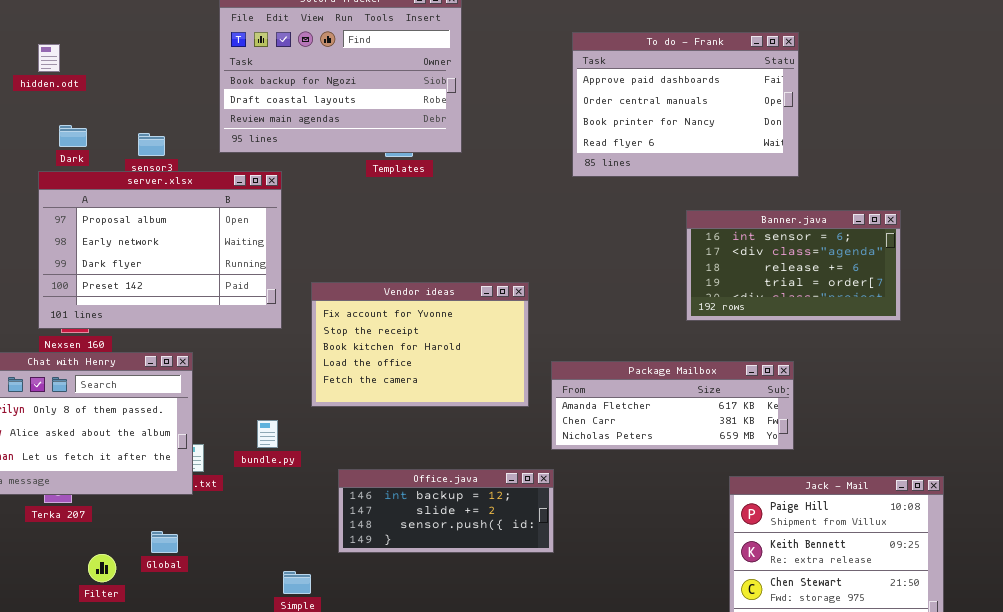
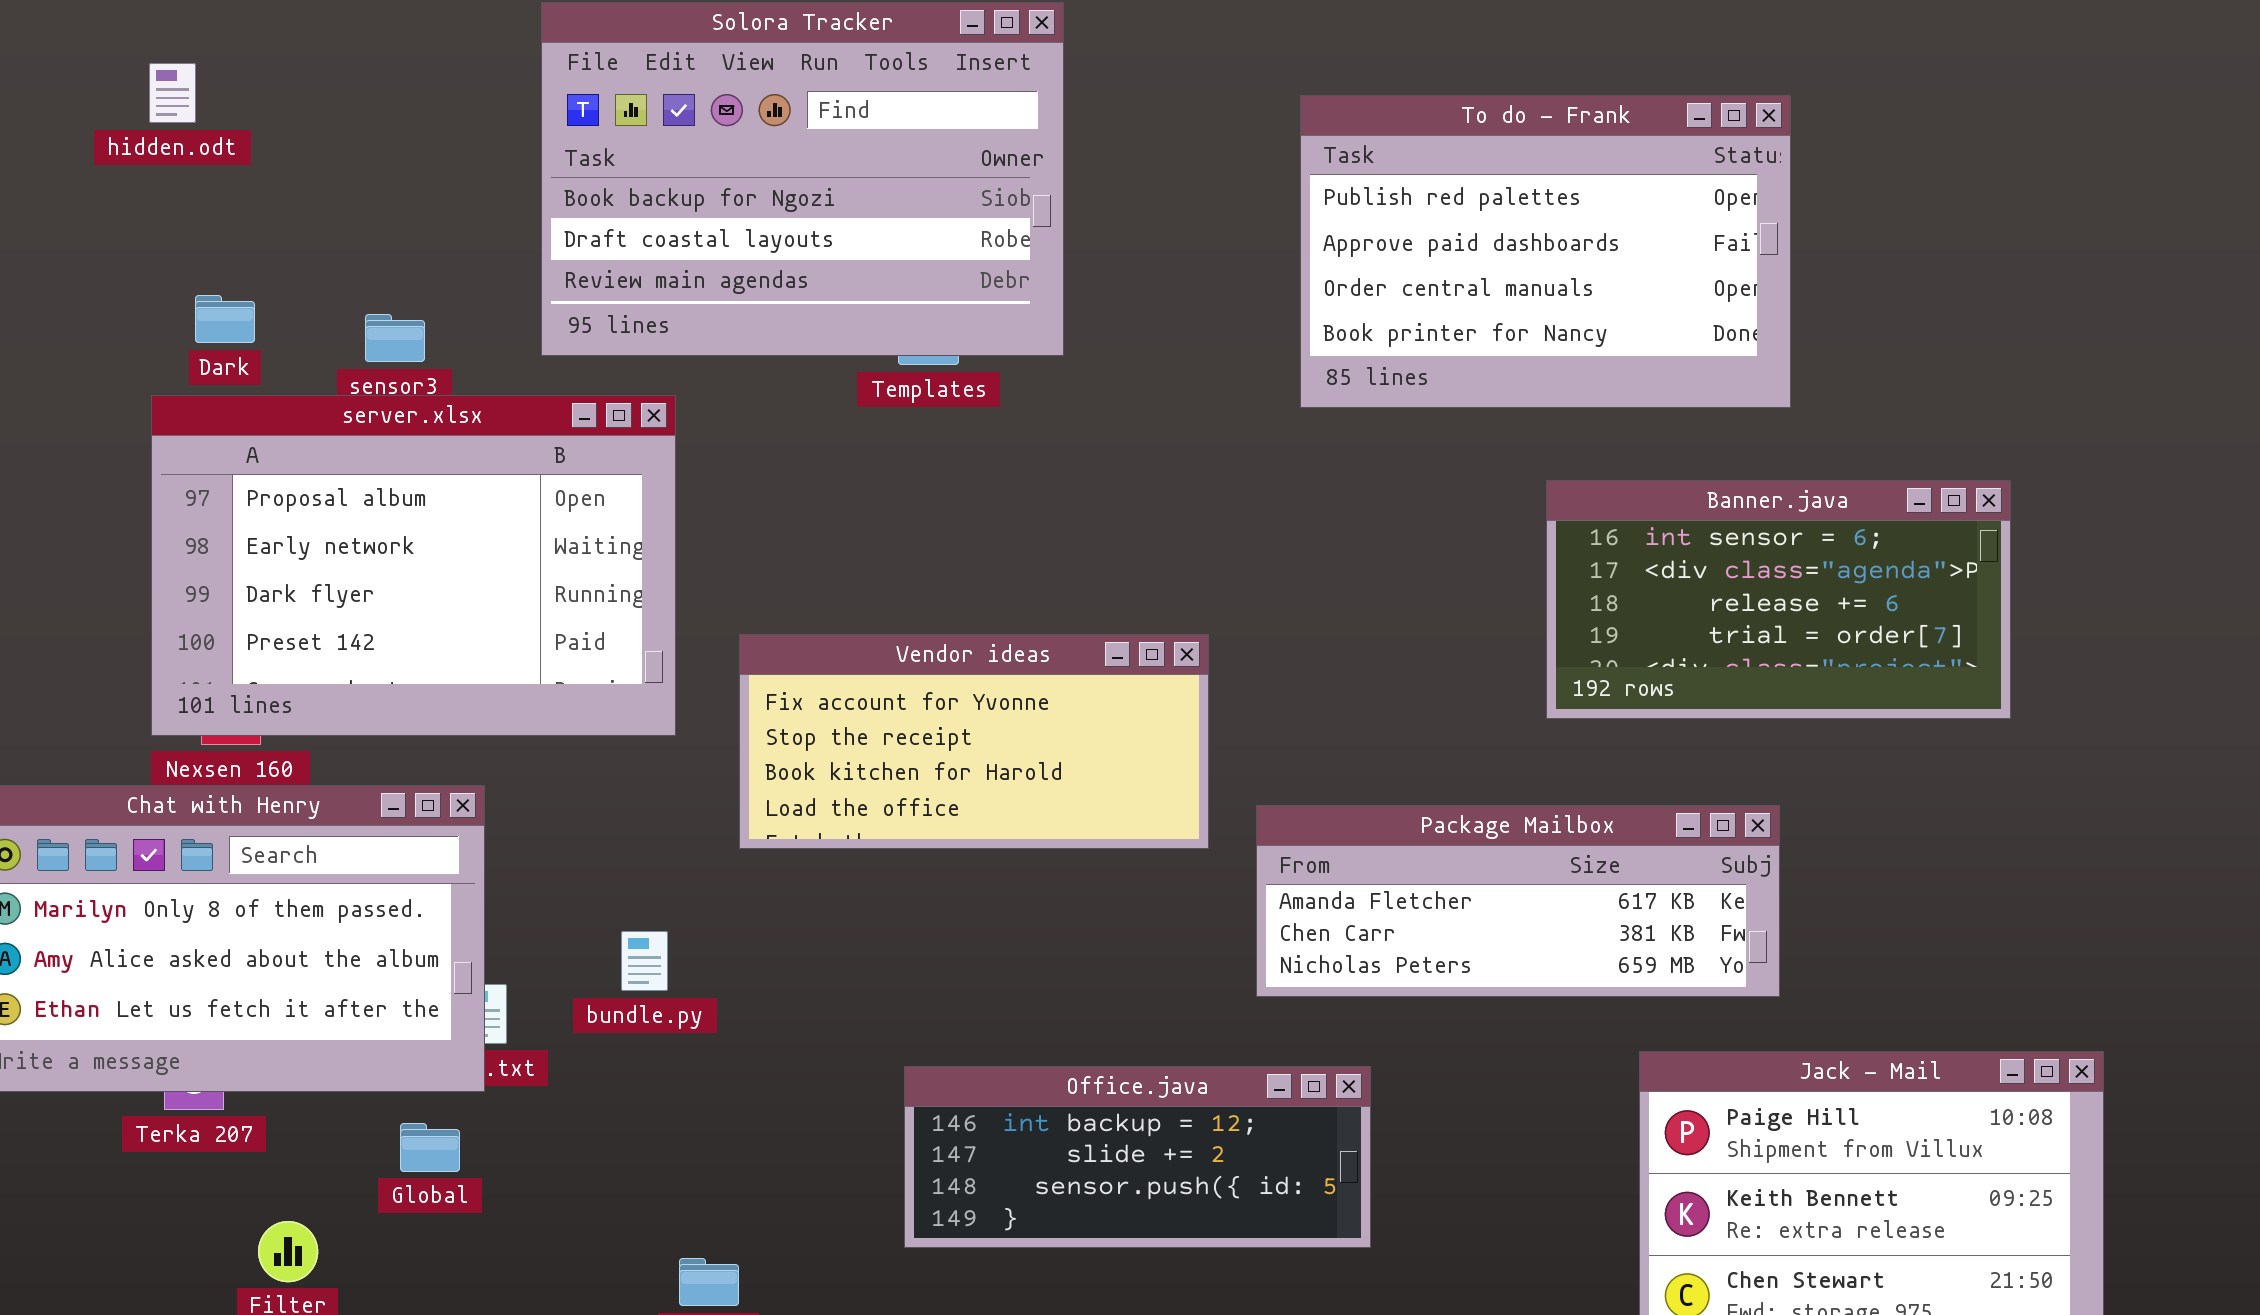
To do - Frank: [572,32,799,177] -> [1300,95,1791,408], scrolled up 1 row
hidden.odt: [38,44,60,72] -> [149,63,196,123], moved
Vendor ideas: [311,282,529,407] -> [739,634,1209,849], resized
Office.java: [338,469,554,553] -> [904,1066,1371,1248], moved
Global: [151,531,178,553] -> [400,1123,460,1172], moved

